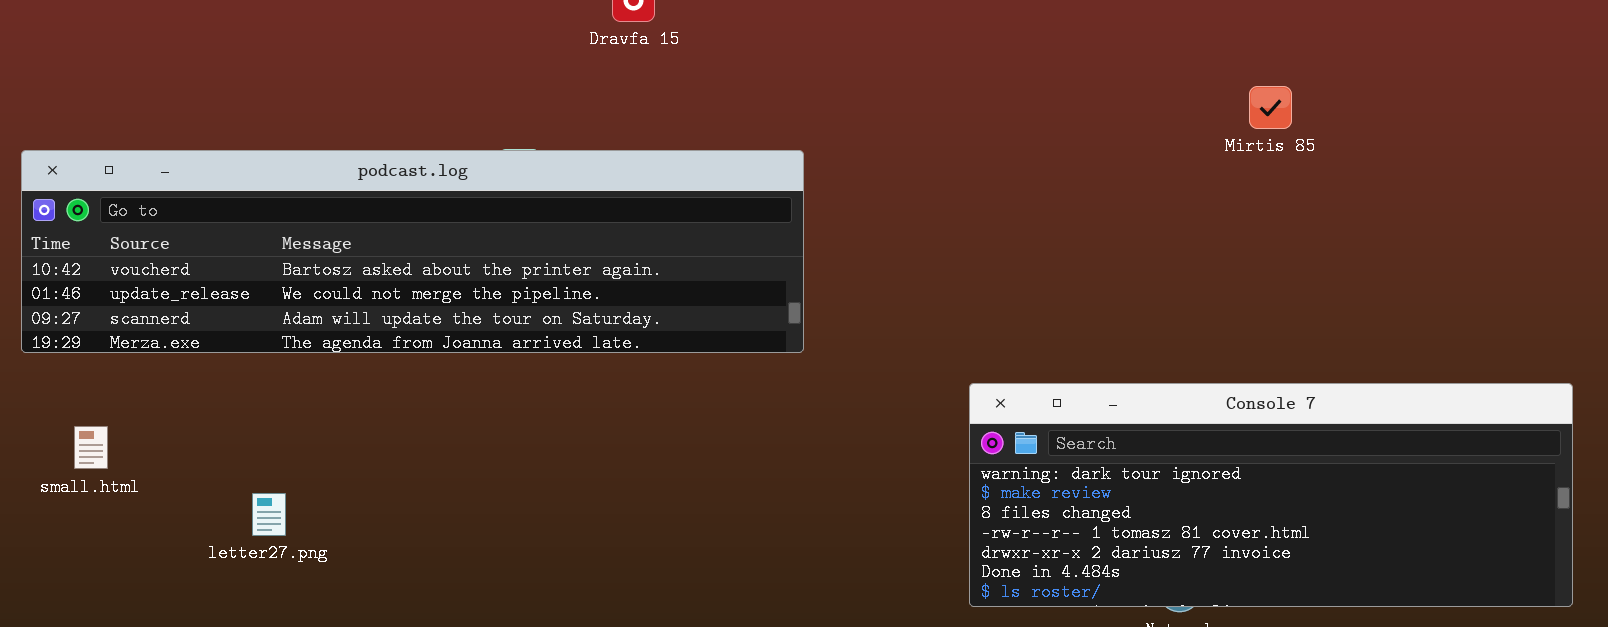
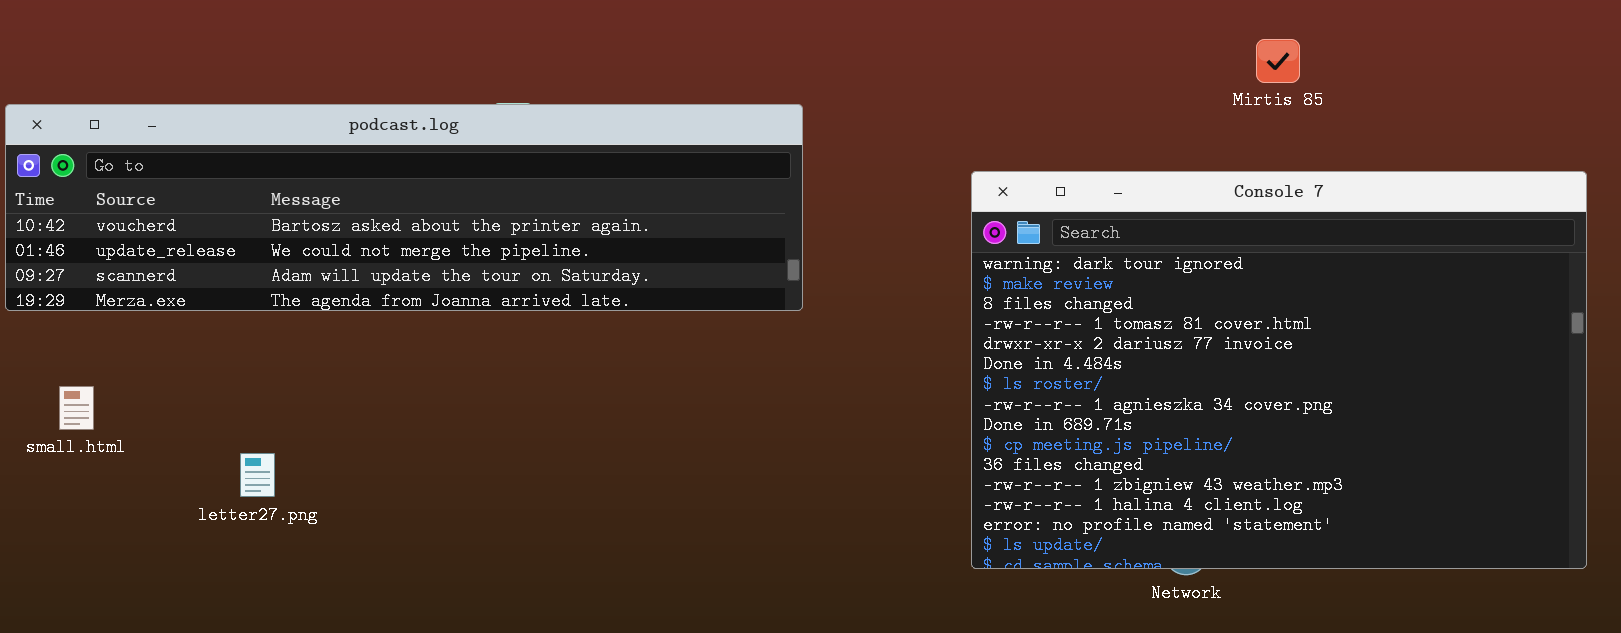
Console 7: [969,383,1573,607] -> [971,171,1587,569], resized

